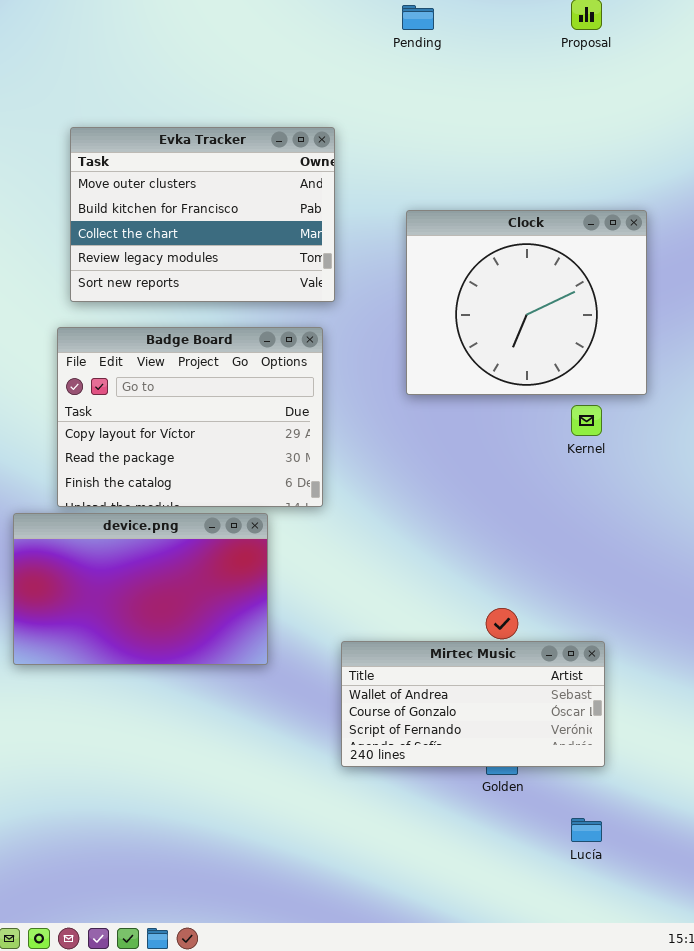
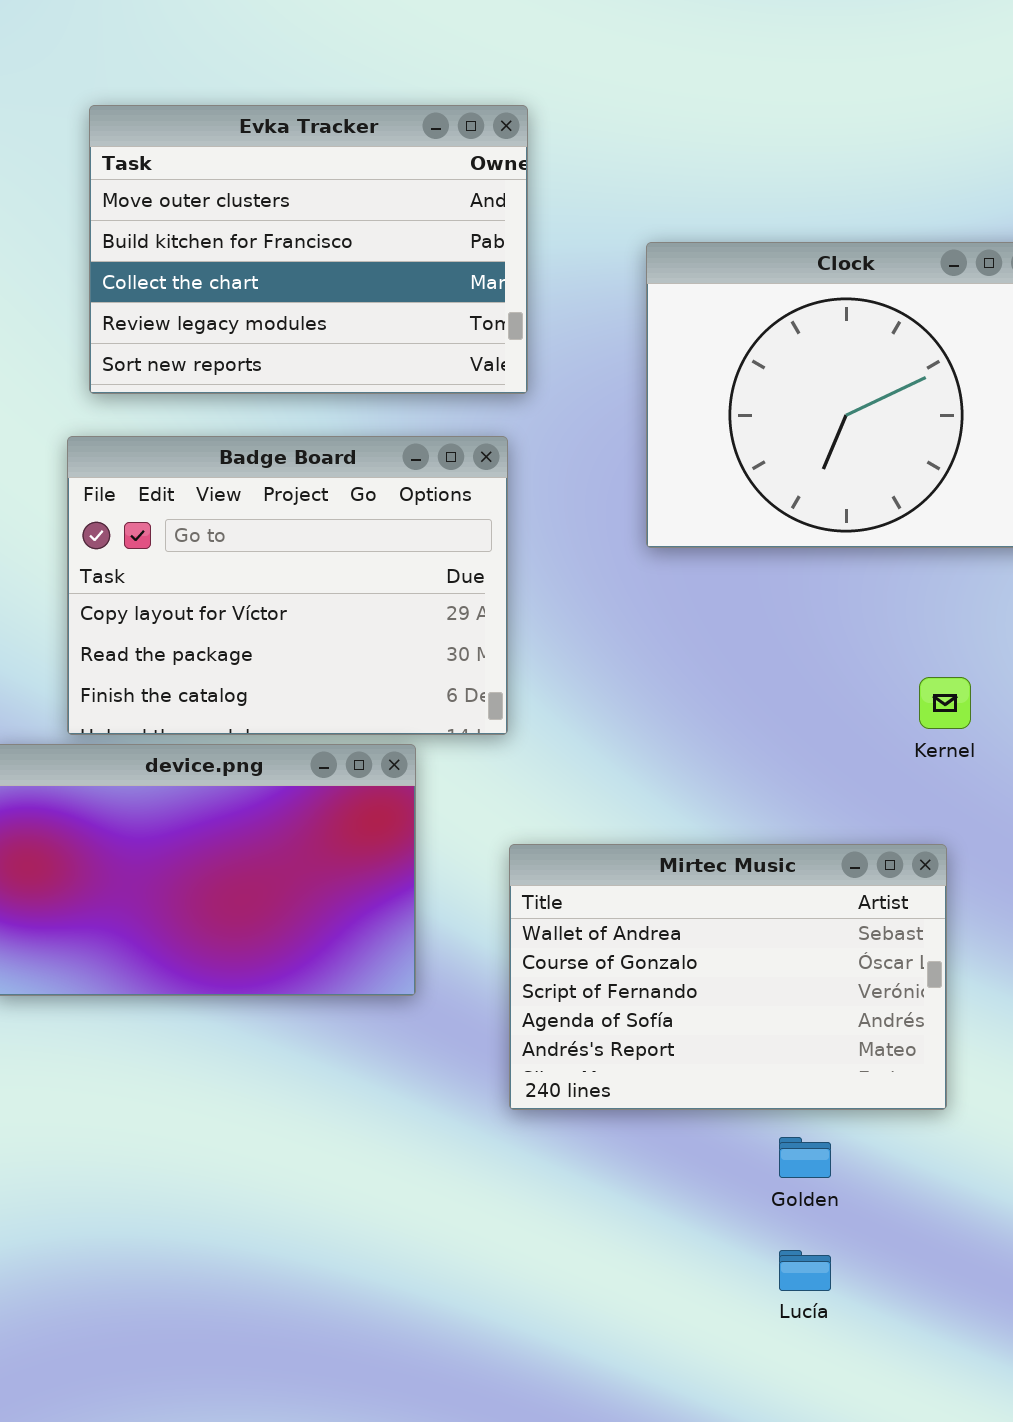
Kernel: [571,405,602,436] -> [919,677,971,729], moved
Mirtec Music: [341,641,605,767] -> [509,844,947,1110], moved, resized
Lucía: [571,818,602,842] -> [779,1250,831,1291], moved

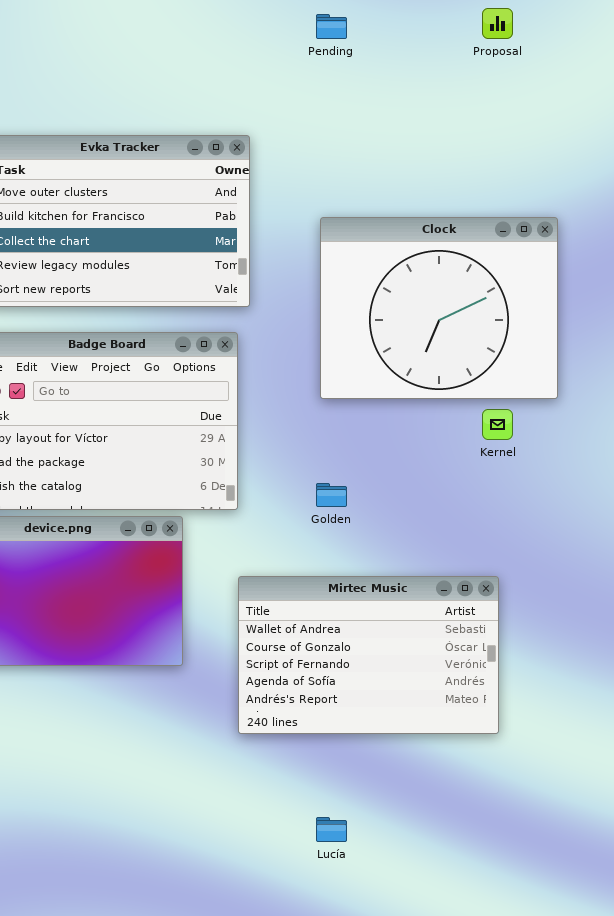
Kernel: [919,677,971,729] -> [482,409,513,440], moved
Golden: [779,1137,831,1178] -> [316,483,347,507], moved
Lucía: [779,1250,831,1291] -> [316,817,347,842], moved

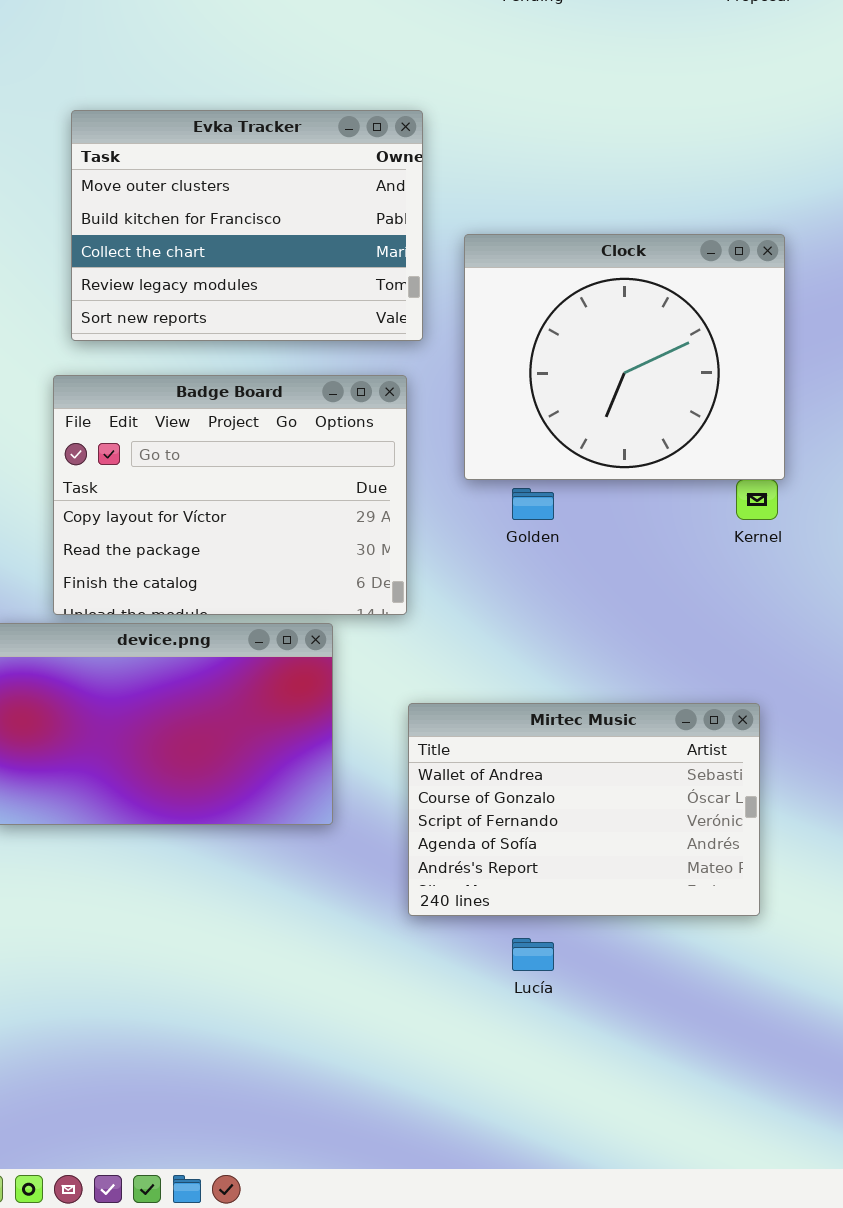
Clock: [320,217,558,399] -> [464,234,785,480], moved
Golden: [316,483,347,507] -> [512,488,554,520], moved
Lucía: [316,817,347,842] -> [512,938,554,971], moved

